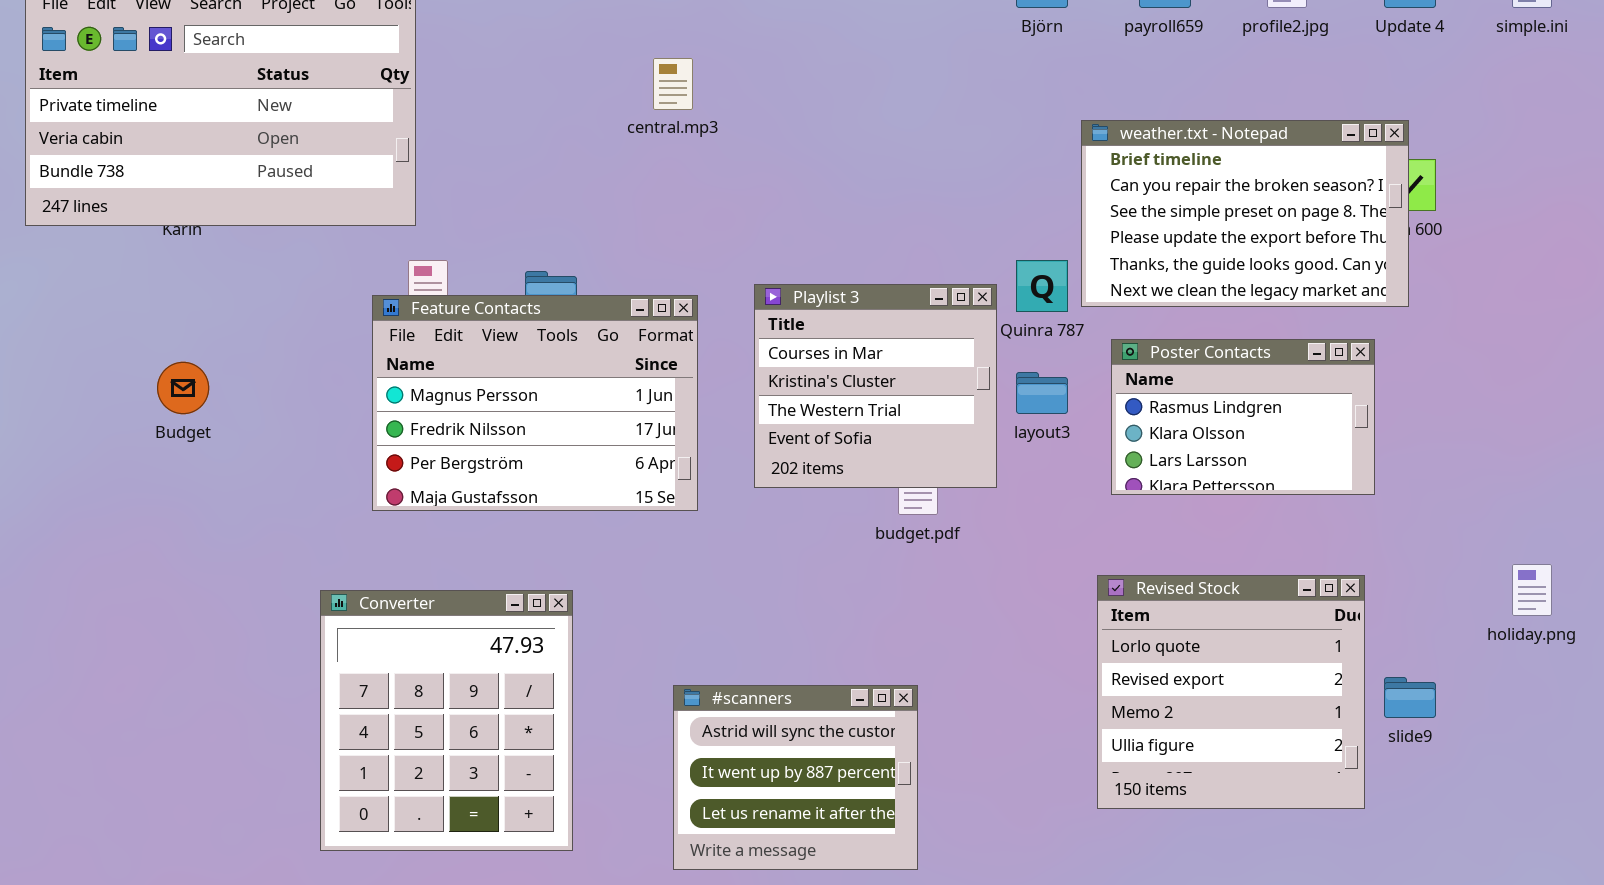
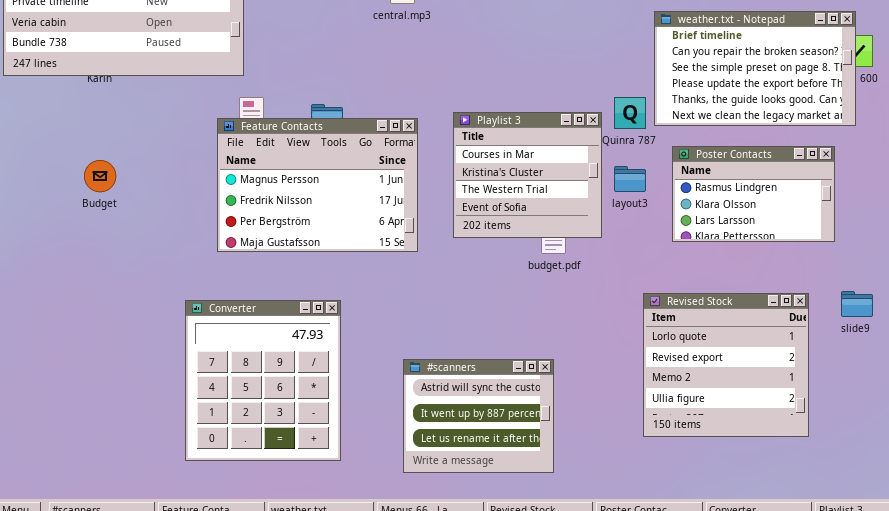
Revised Stock: [1097,575,1365,809] -> [643,293,809,437], moved
slide9: [1384,677,1436,718] -> [841,291,873,317], moved

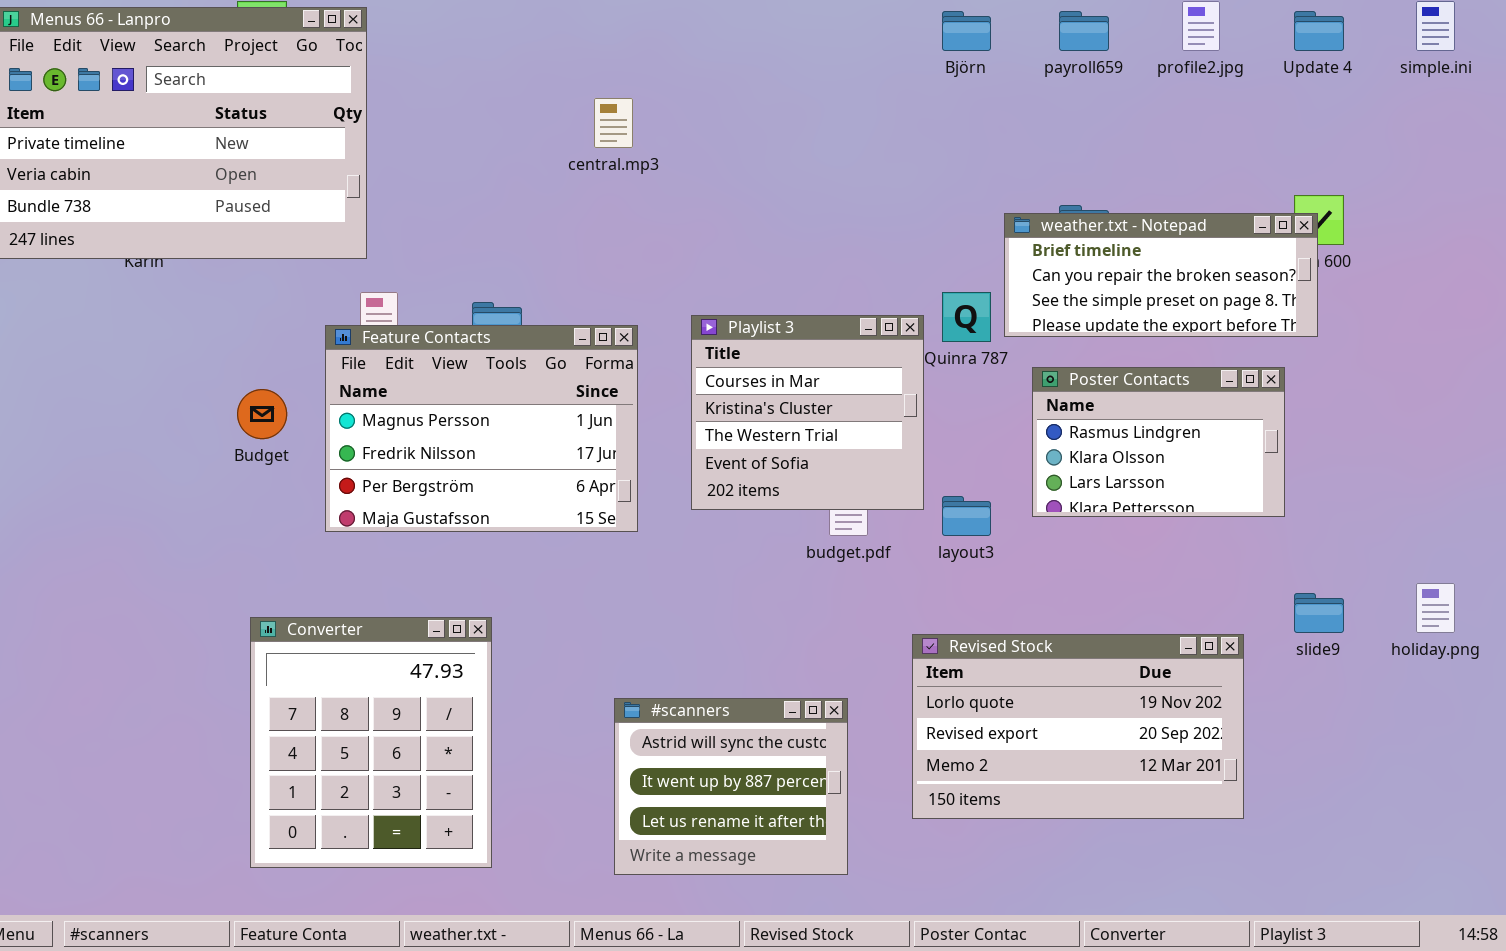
weather.txt - Notepad: [654,11,856,126] -> [1004,213,1318,337], resized
Budget: [84,160,116,192] -> [237,389,287,439], moved
layout3: [614,166,646,192] -> [942,496,991,536], moved
Revised Stock: [643,293,809,437] -> [912,634,1244,819], resized
Converter: [185,300,341,461] -> [250,617,492,868], moved

